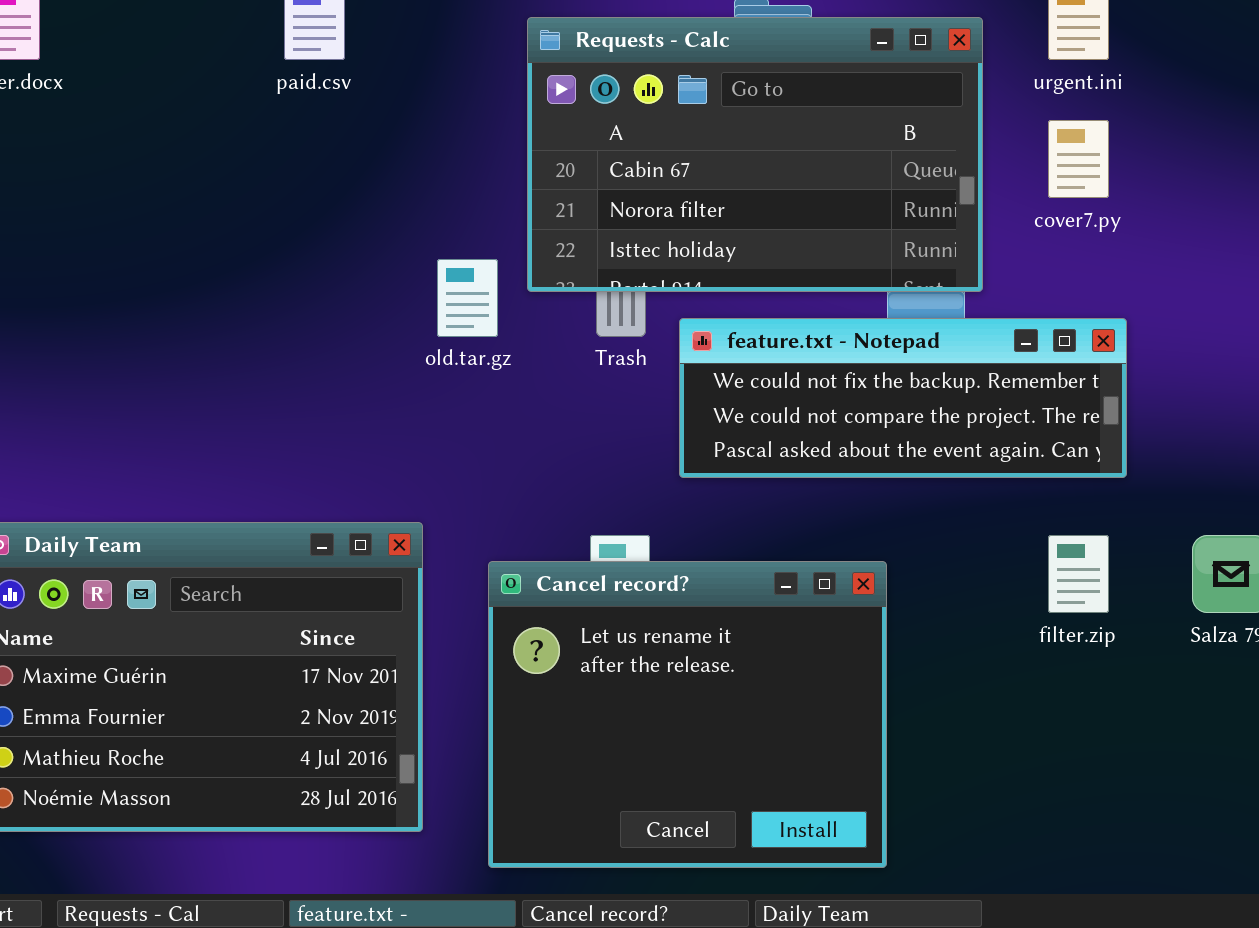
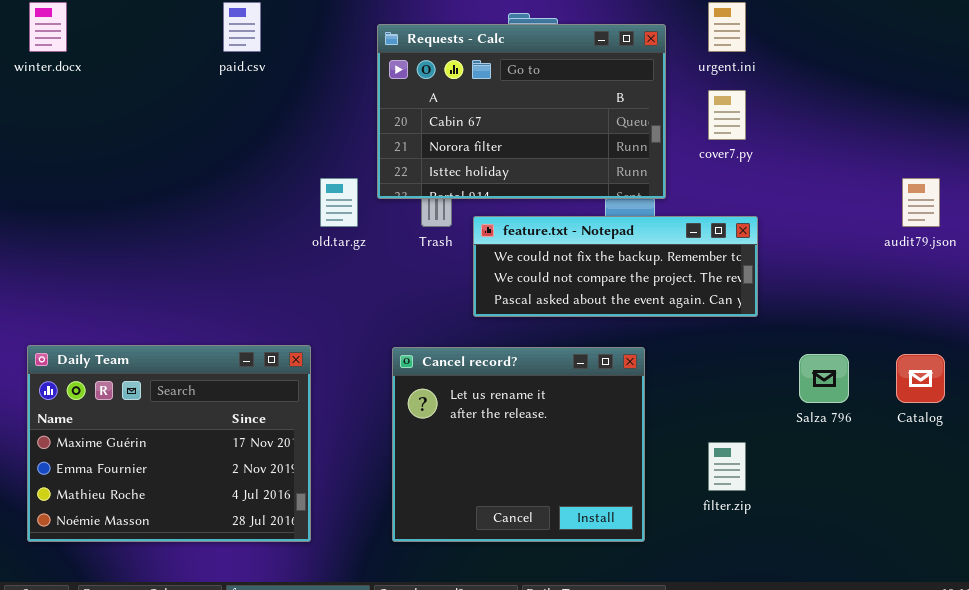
filter.zip: [1048,535,1109,613] -> [708,442,746,491], moved
Cancel record?: [488,561,887,868] -> [392,347,645,542], moved

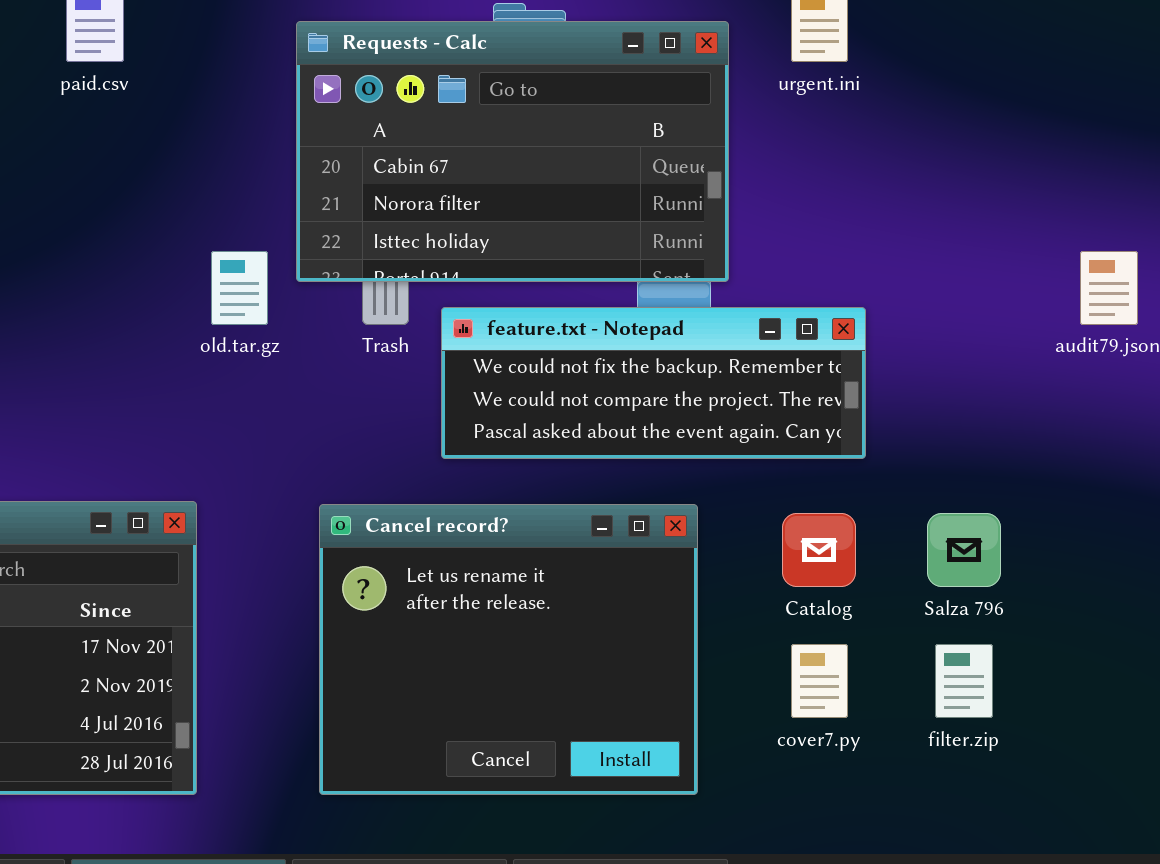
cover7.py: [708,90,746,140] -> [791,644,848,718], moved
Catalog: [896,354,945,403] -> [782,513,856,587], moved
filter.zip: [708,442,746,491] -> [935,644,993,718], moved

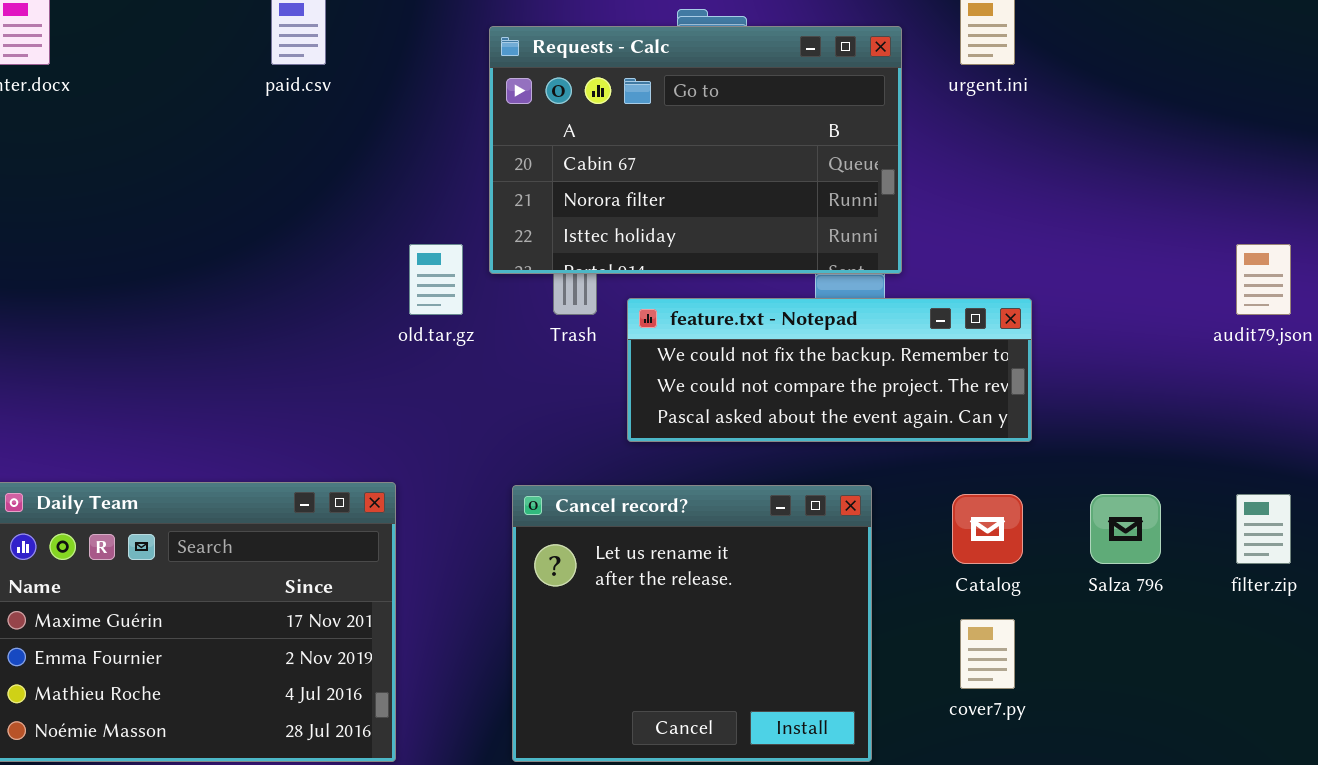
filter.zip: [935,644,993,718] -> [1236,494,1291,564], moved

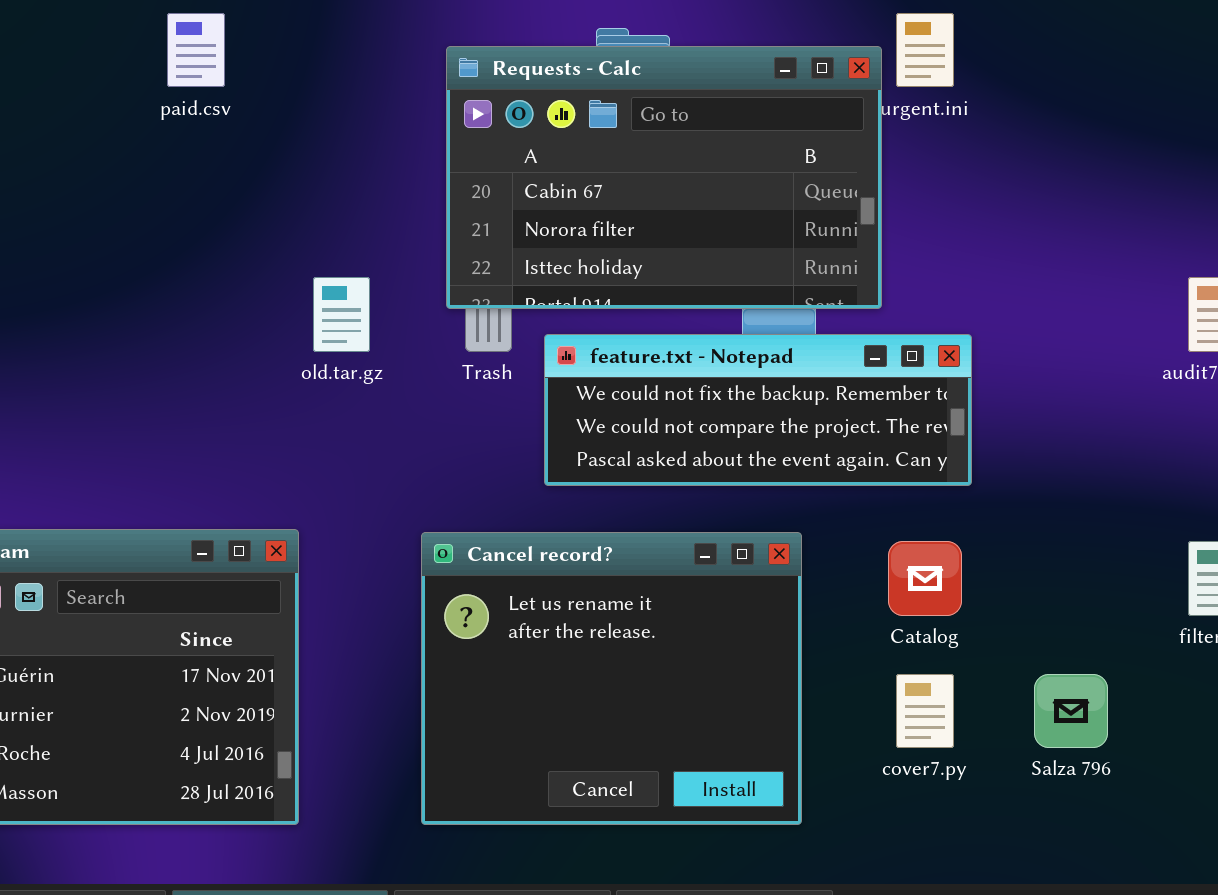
Requests - Calc: [489,26,902,274] -> [446,46,882,309], moved
Salza 796: [1090,494,1161,564] -> [1034,674,1108,748], moved

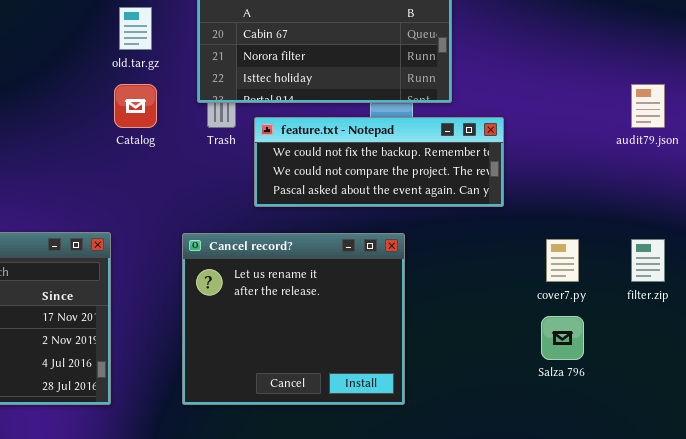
old.tar.gz: [313,277,370,352] -> [119,7,152,50], moved
Catalog: [888,541,962,616] -> [114,84,157,128], moved
cover7.py: [896,674,954,748] -> [546,239,579,282], moved

